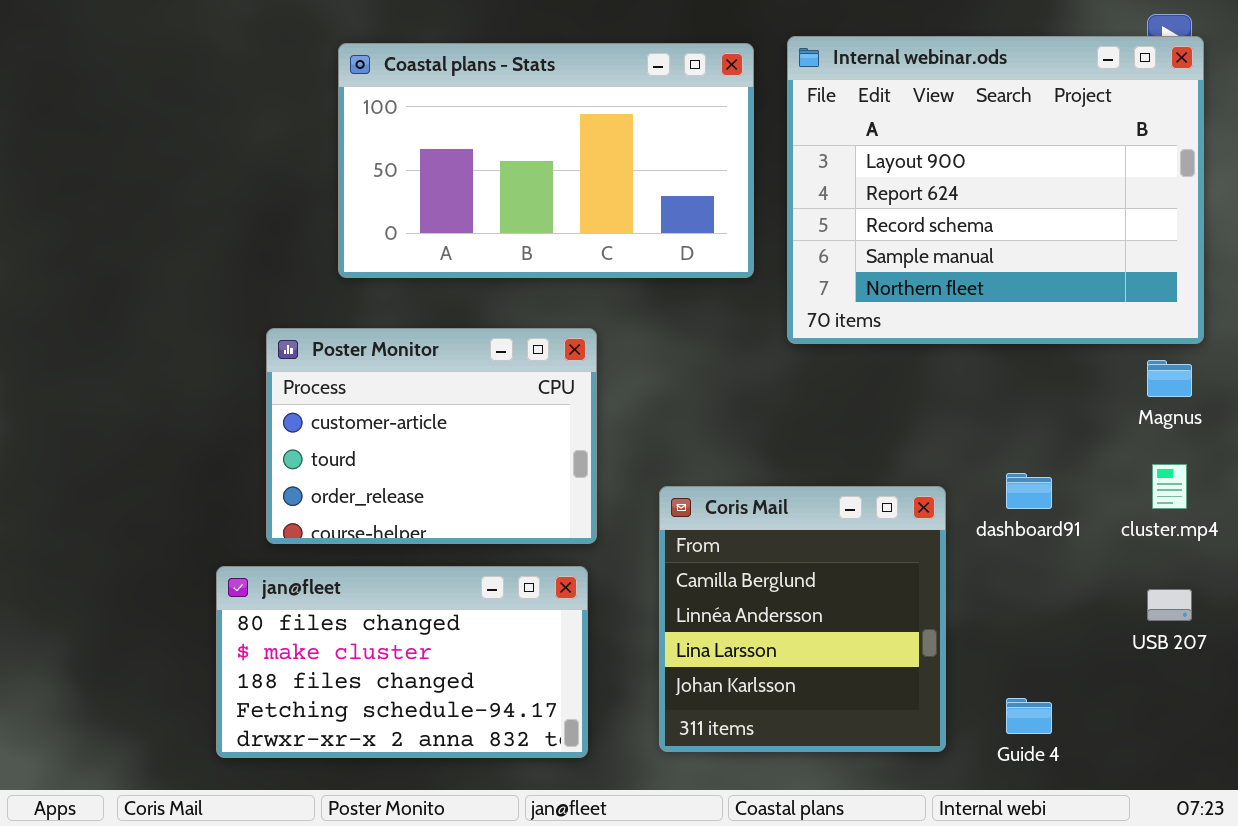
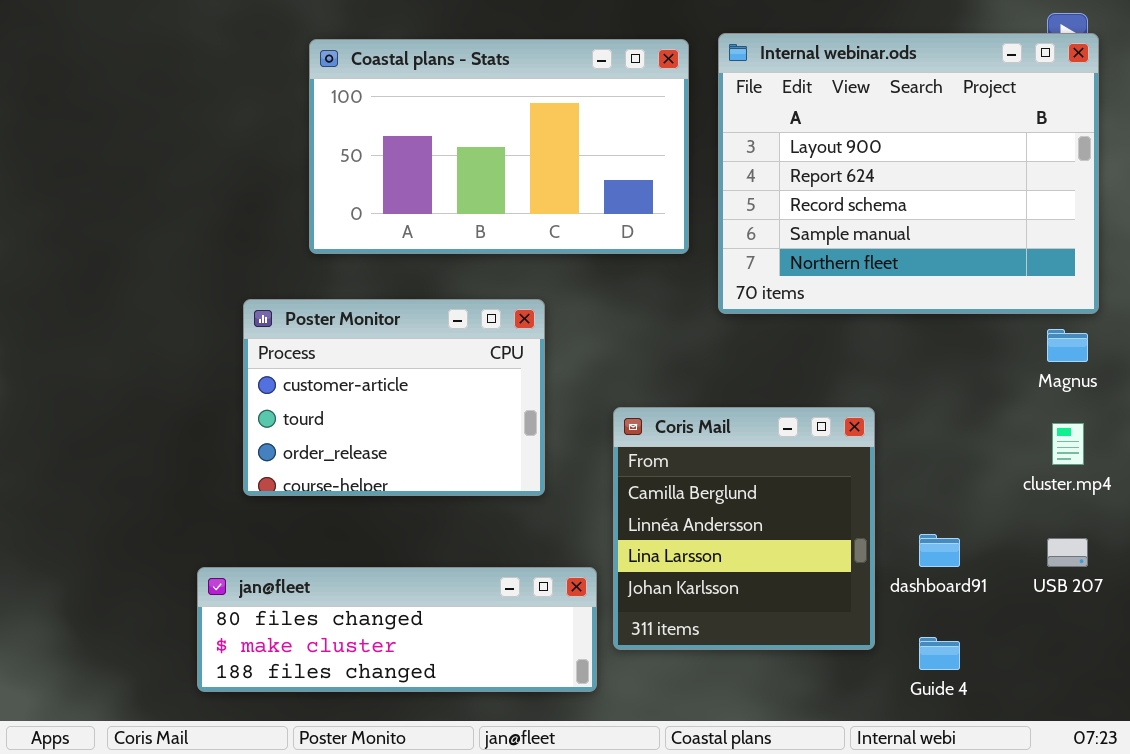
dashboard91: [1006,473,1052,509] -> [919,534,960,567], moved
Coris Mail: [659,486,946,752] -> [613,407,875,650], moved
jan@fleet: [216,566,588,758] -> [197,567,597,692], resized

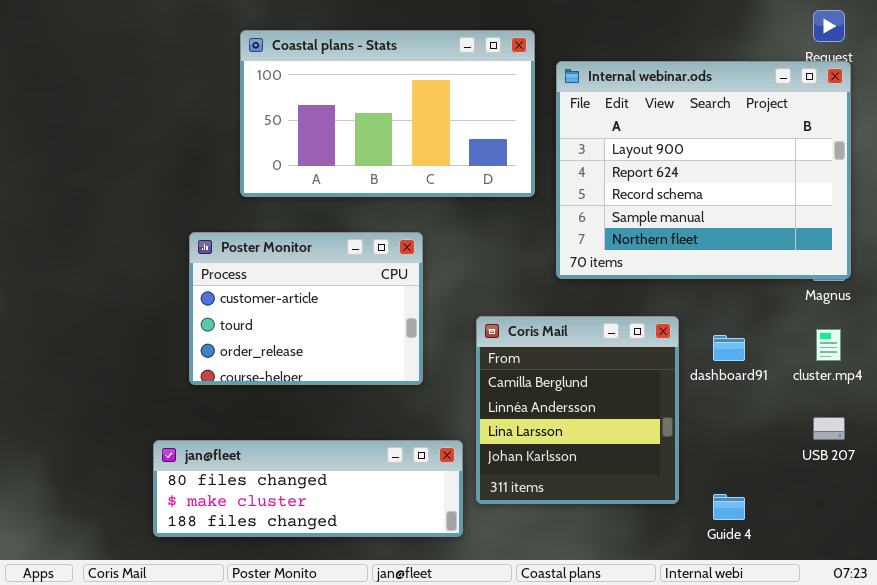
Internal webinar.ods: [718,33,1099,314] -> [556,61,851,279], moved
dashboard91: [919,534,960,567] -> [713,335,745,361], moved

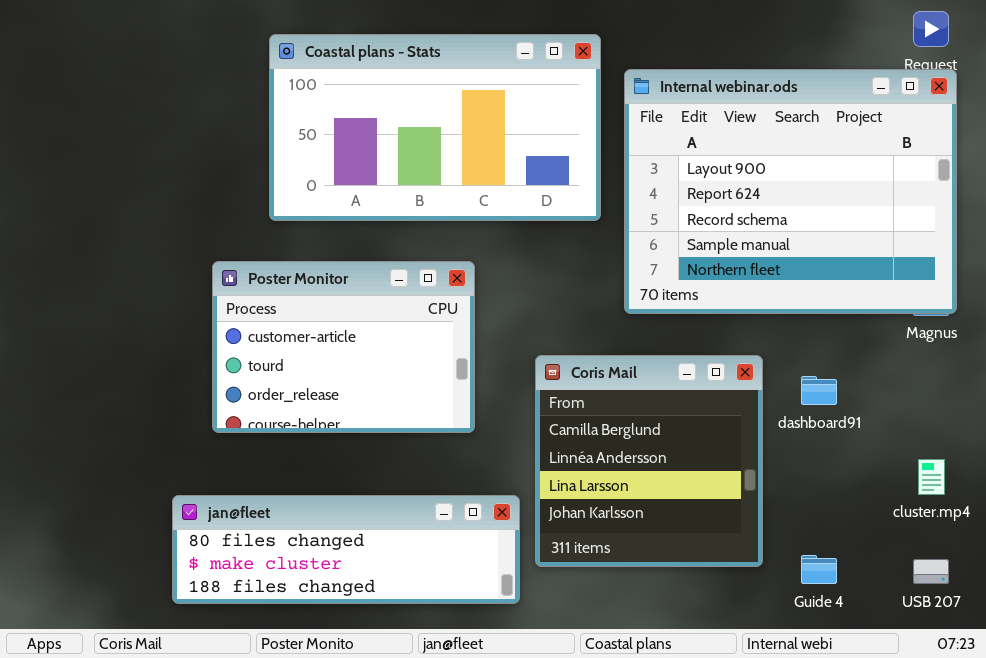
cluster.mp4: [816,329,841,361] -> [918,459,945,495], moved
USB 207: [813,417,845,440] -> [913,559,949,584], moved

